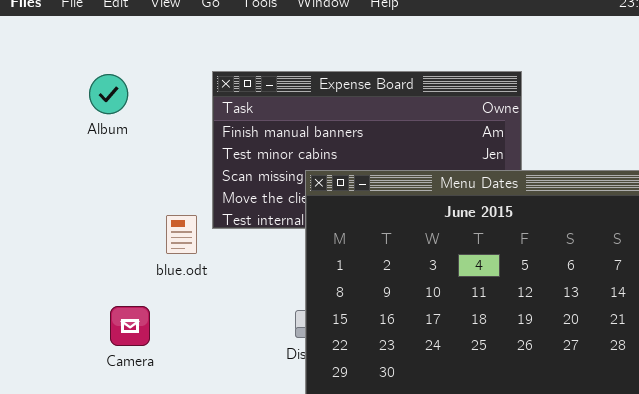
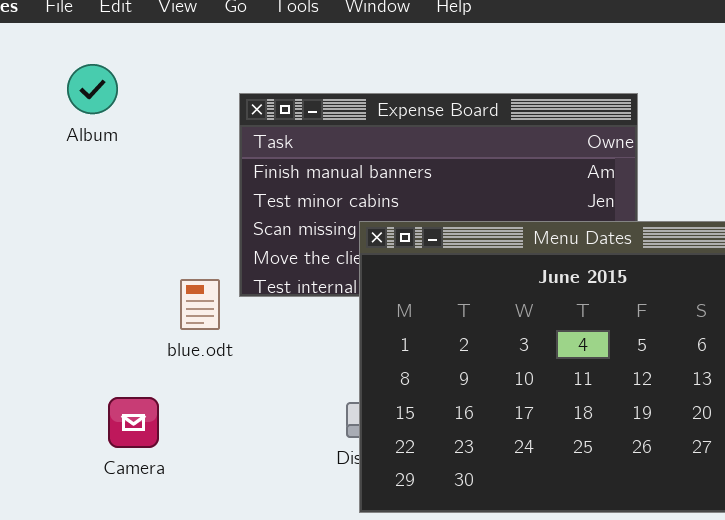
Album: [89,74,128,114] -> [67,64,118,114], moved

